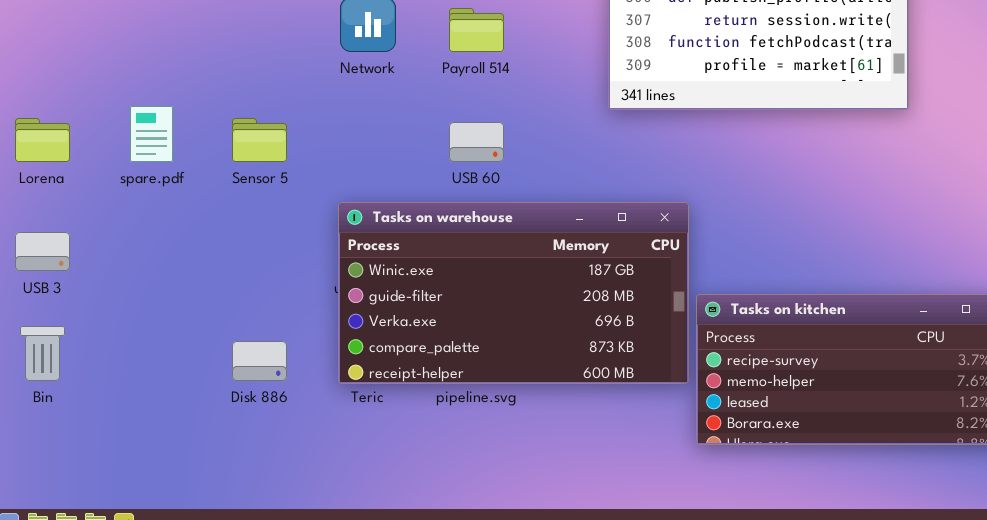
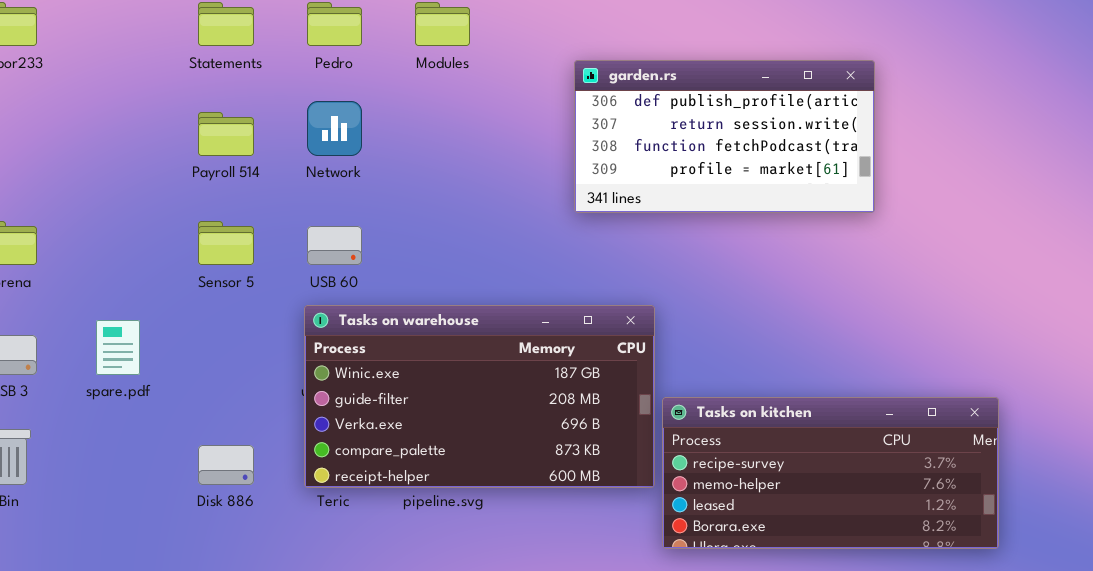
Payroll 514: [449,8,504,52] -> [198,112,254,156], moved
spare.pdf: [130,106,173,162] -> [96,320,140,375], moved
USB 60: [449,122,504,162] -> [307,226,362,265], moved

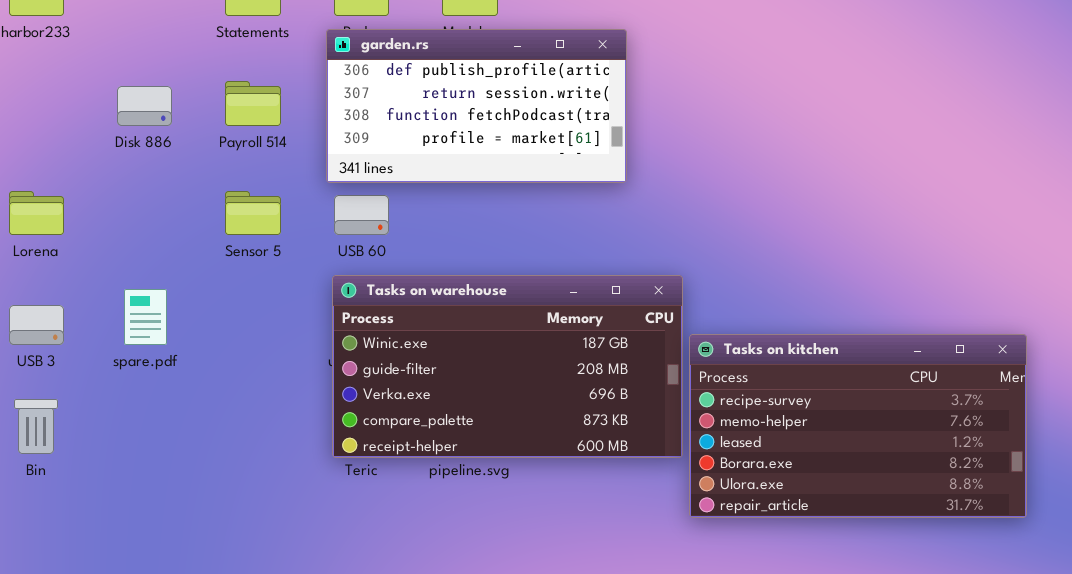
garden.rs: [574,60,875,213] -> [326,29,627,183], moved
Tasks on kitchen: [662,397,999,549] -> [689,334,1027,518], resized
Disk 886: [198,445,254,485] -> [117,86,172,126], moved

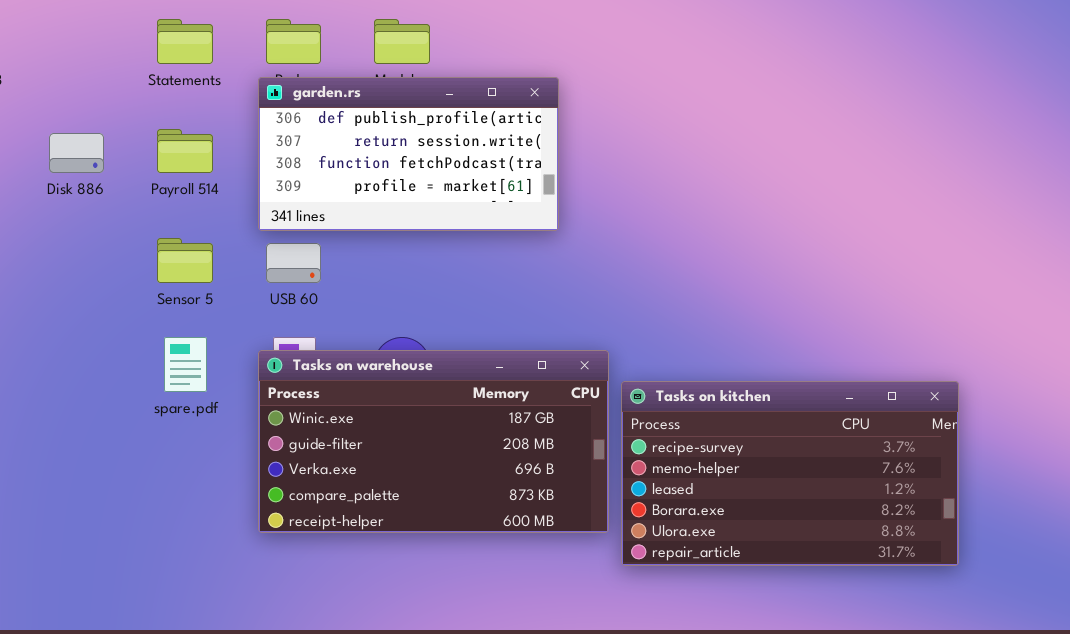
Tasks on warehouse: [332,275,683,458] -> [258,350,609,533], moved
spare.pdf: [124,289,167,345] -> [164,337,207,392], moved

